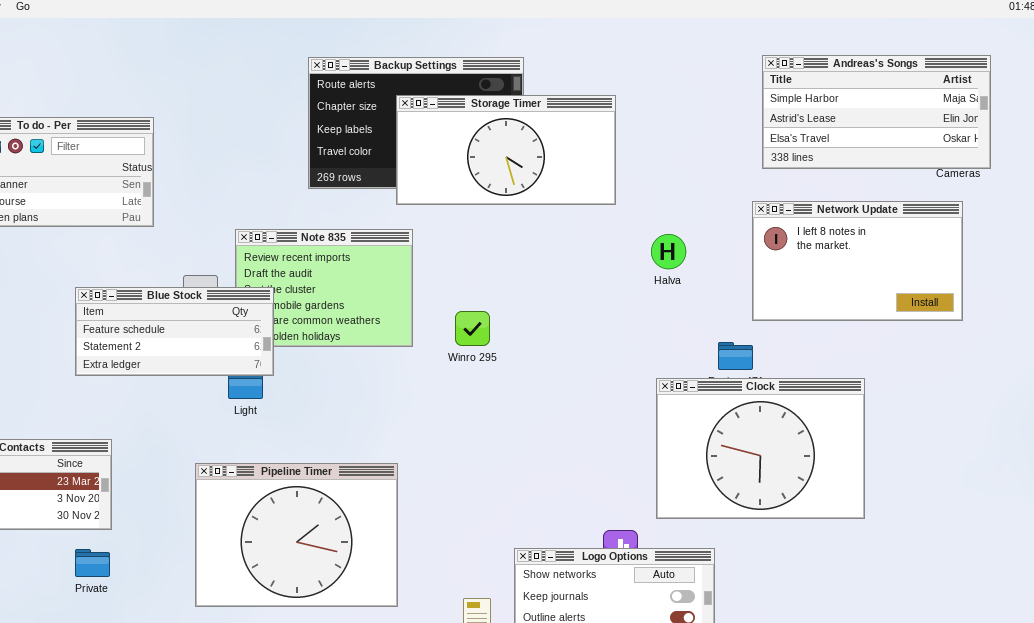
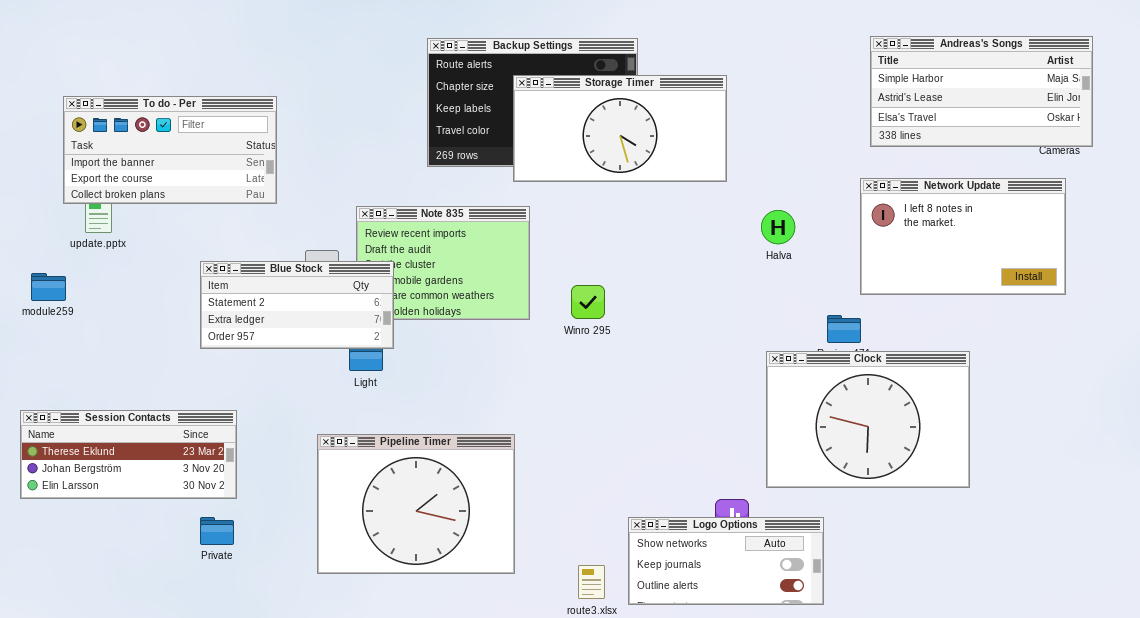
Blue Stock: [75,287,274,376] -> [200,261,394,349], scrolled down 1 row

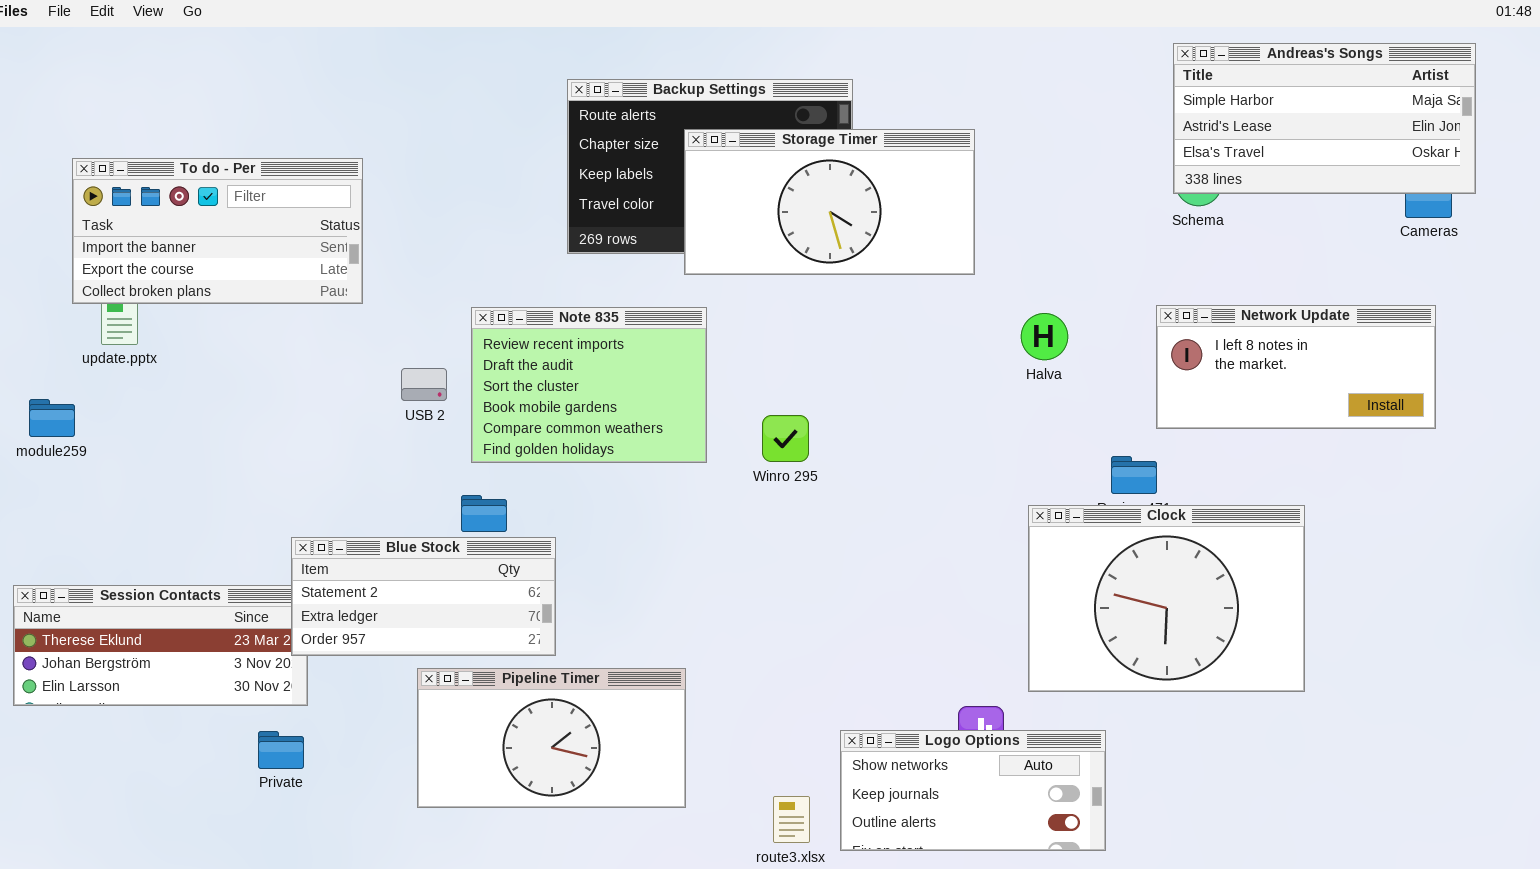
Andreas's Songs: [870,36,1093,147] -> [1173,43,1476,194], moved
Network Update: [860,178,1066,295] -> [1156,305,1436,429], resized
Blue Stock: [200,261,394,349] -> [291,537,556,656], moved
Pipeline Timer: [317,434,515,574] -> [417,668,686,808], resized

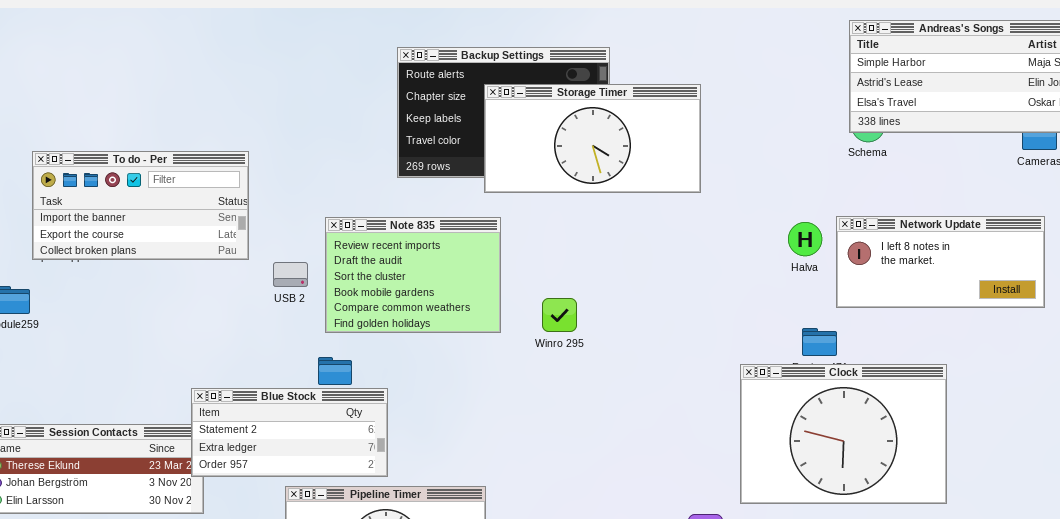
To do - Per: [72,158,363,304] -> [32,151,249,260], moved
Halva: [1021,313,1068,360] -> [788,222,822,256], moved

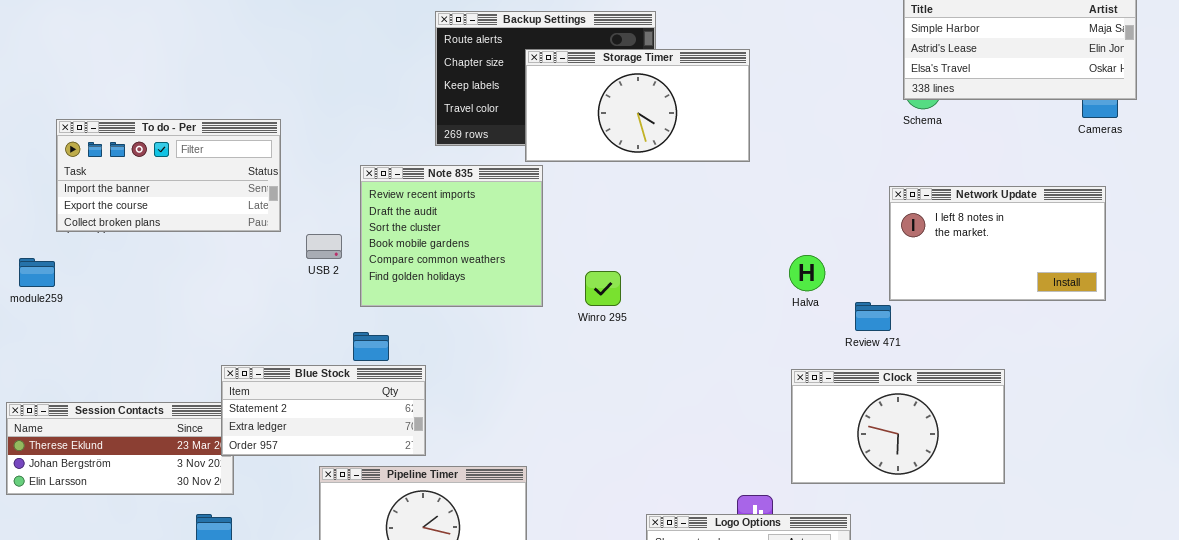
Network Update: [836,216,1045,308] -> [889,186,1106,301], resized
Note 835: [325,217,501,333] -> [360,165,543,307], resized
Halva: [788,222,822,256] -> [789,255,825,291], moved
Clock: [740,364,947,504] -> [791,369,1005,484], resized

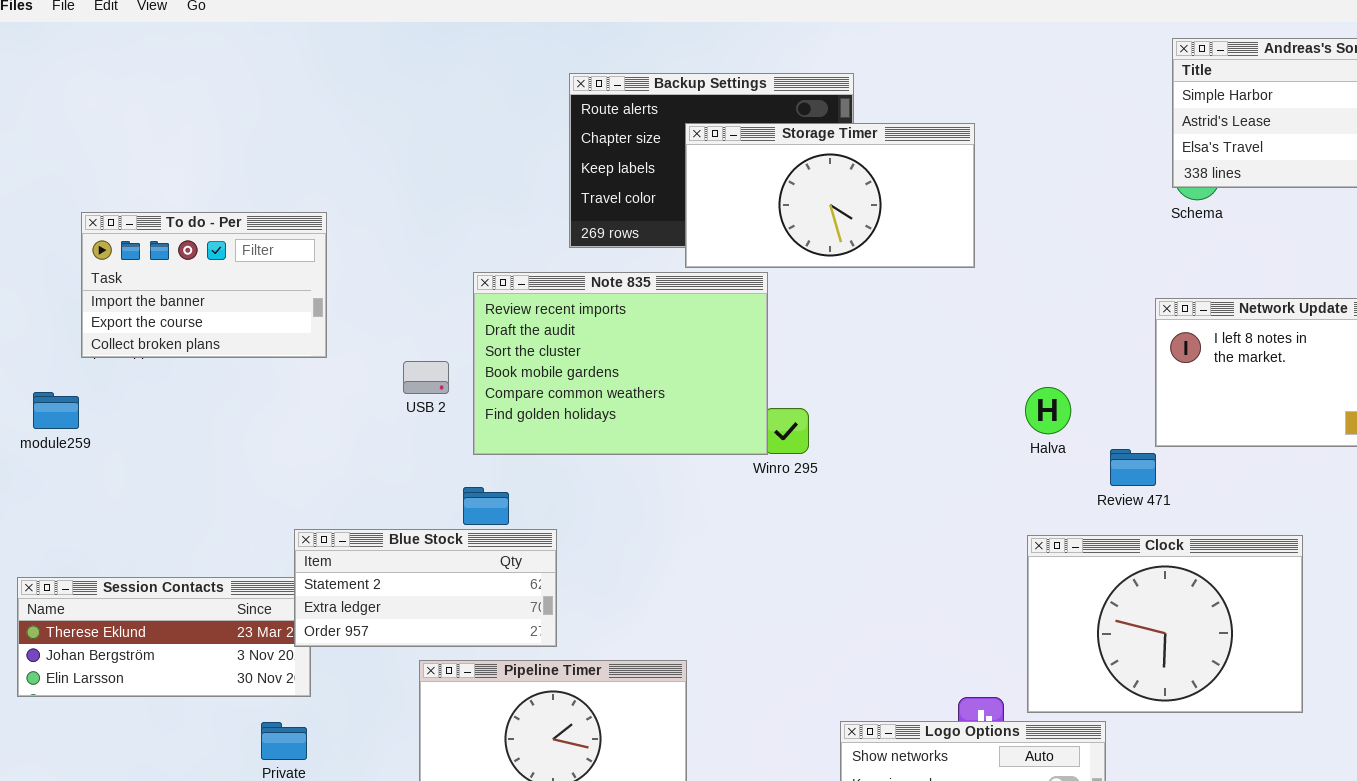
To do - Per: [56,119,281,232] -> [81,212,327,358], resized
Note 835: [360,165,543,307] -> [473,272,768,455], resized
Clock: [791,369,1005,484] -> [1027,535,1303,713], resized

